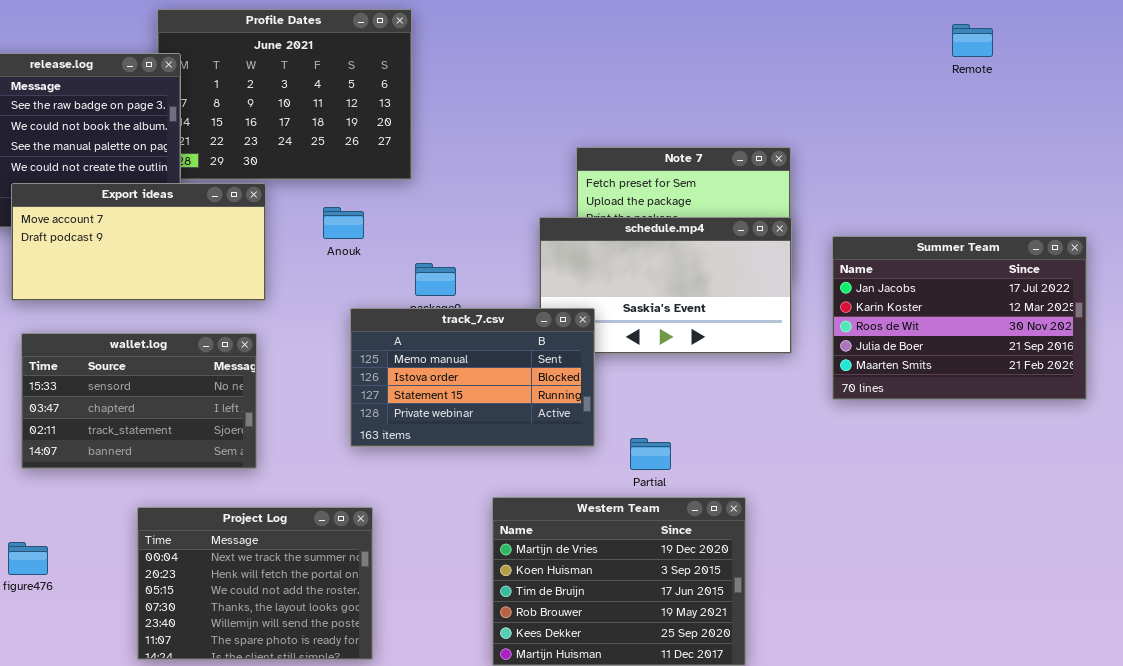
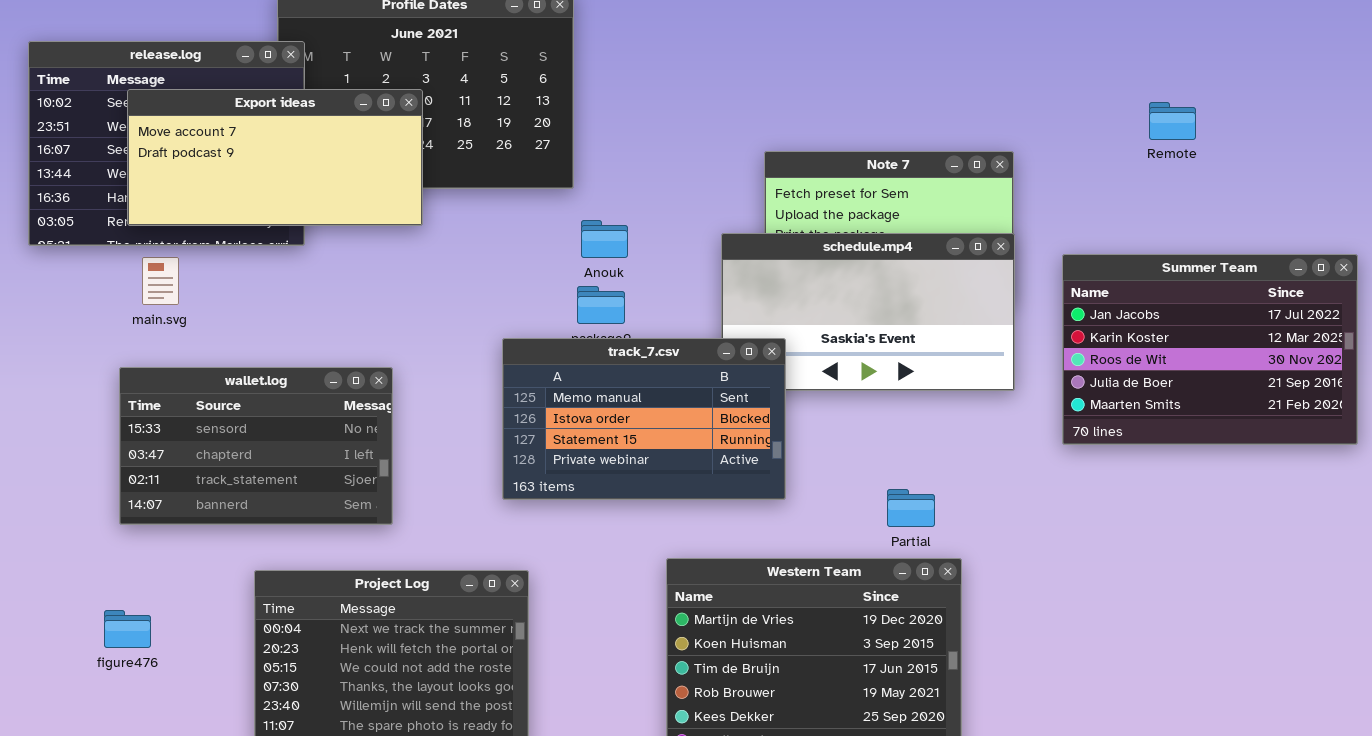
Remote: [952,24,993,57] -> [1149,102,1196,140], moved
Export ideas: [11,183,266,301] -> [127,89,423,226], moved
Anouk: [323,207,364,239] -> [581,220,628,258], moved
Partial: [630,438,671,470] -> [887,489,935,527], moved

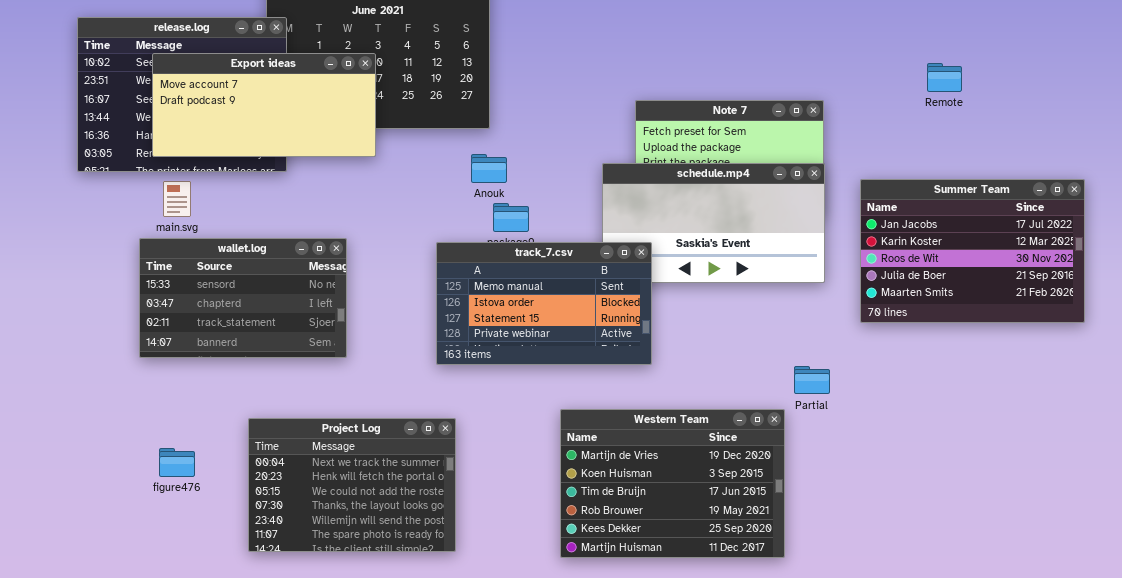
Anouk: [581,220,628,258] -> [471,154,507,183], moved
wallet.log: [119,367,393,525] -> [139,238,347,358], moved
Partial: [887,489,935,527] -> [794,366,830,394], moved
figure476: [104,610,151,648] -> [159,448,195,477], moved

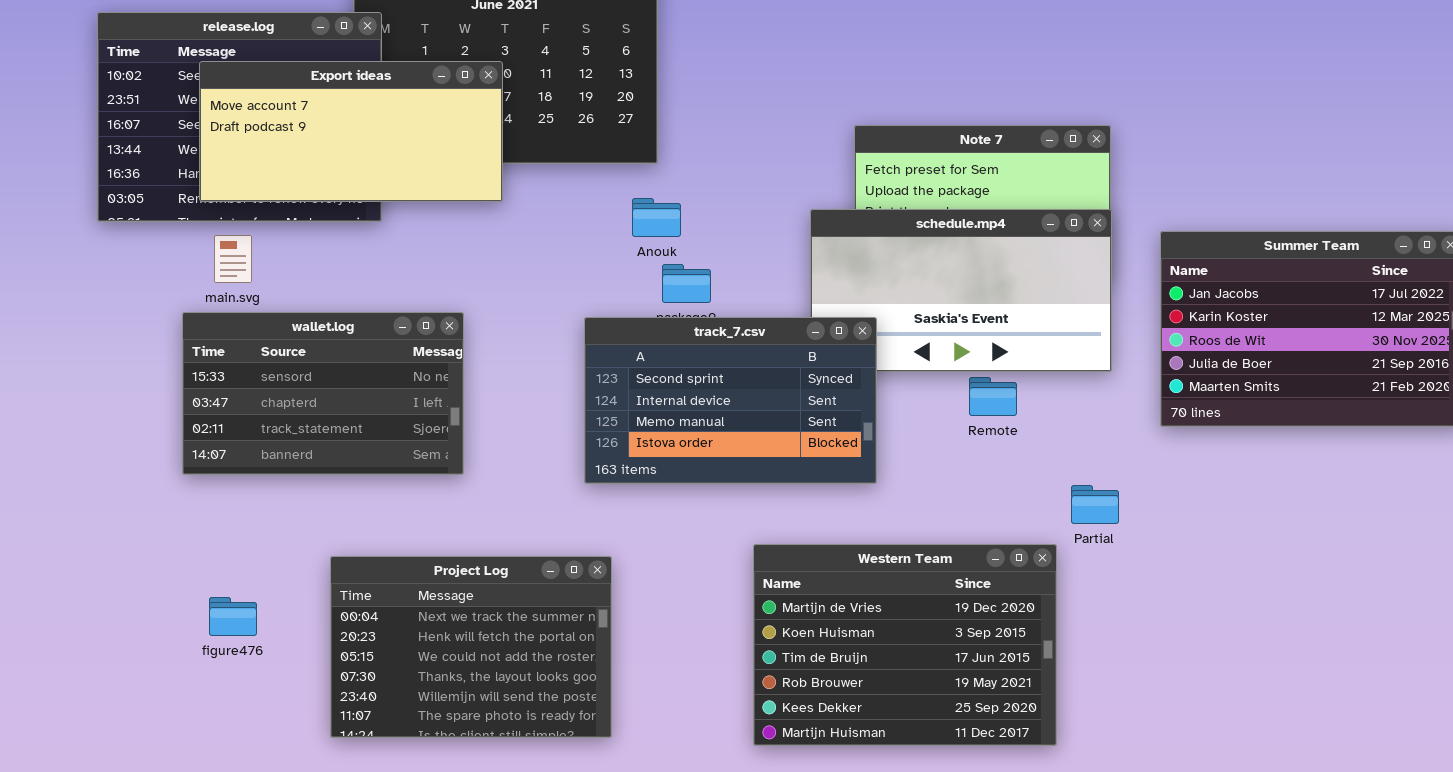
Remote: [927,63,962,92] -> [969,377,1017,416], moved
track_7.csv: [436,242,652,365] -> [584,317,877,484], scrolled up 2 rows

